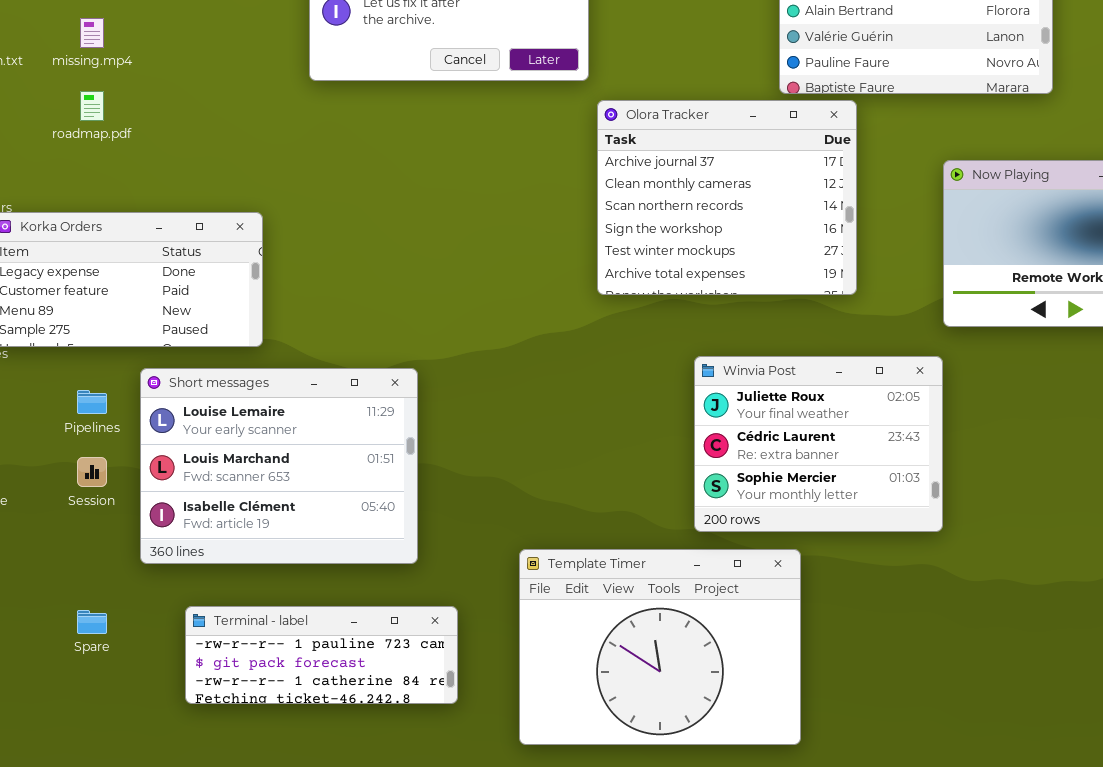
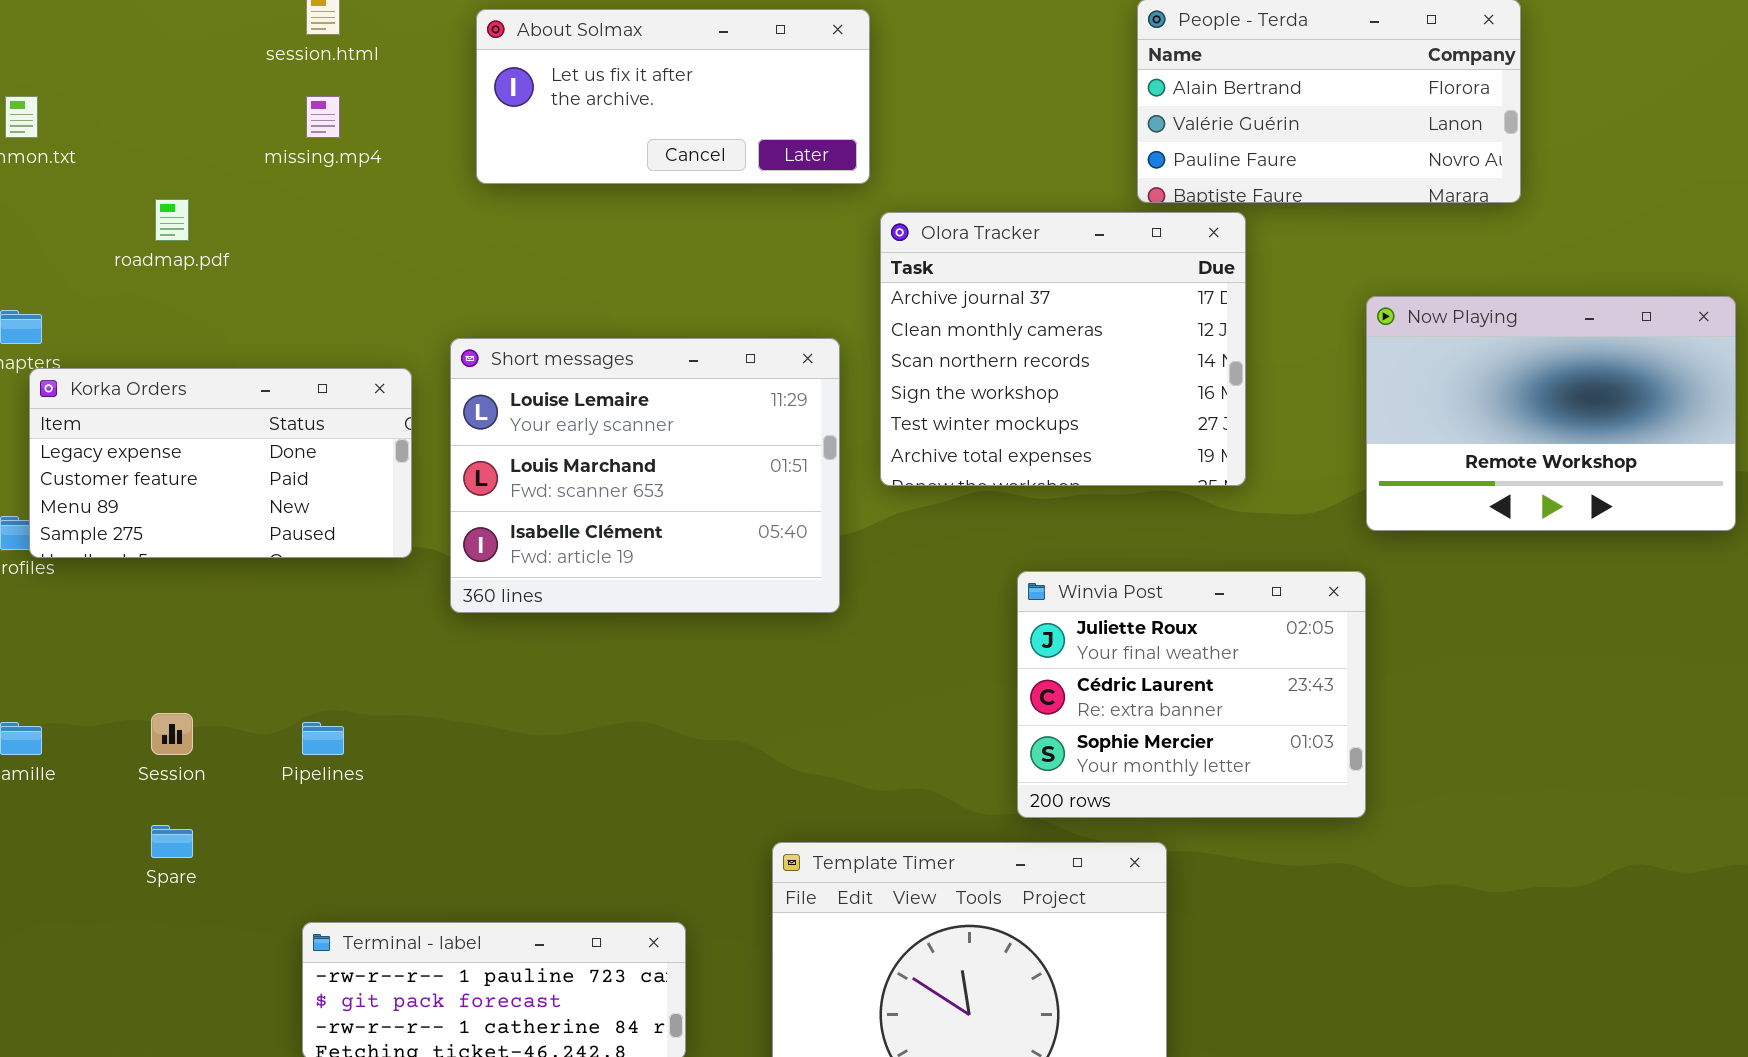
missing.mp4: [80,18,104,48] -> [306,96,340,138], moved
Short messages: [140,368,418,564] -> [450,338,840,613], moved
Pipelines: [77,390,107,414] -> [302,722,344,755], moved
Spare: [77,610,107,634] -> [151,825,193,858], moved

